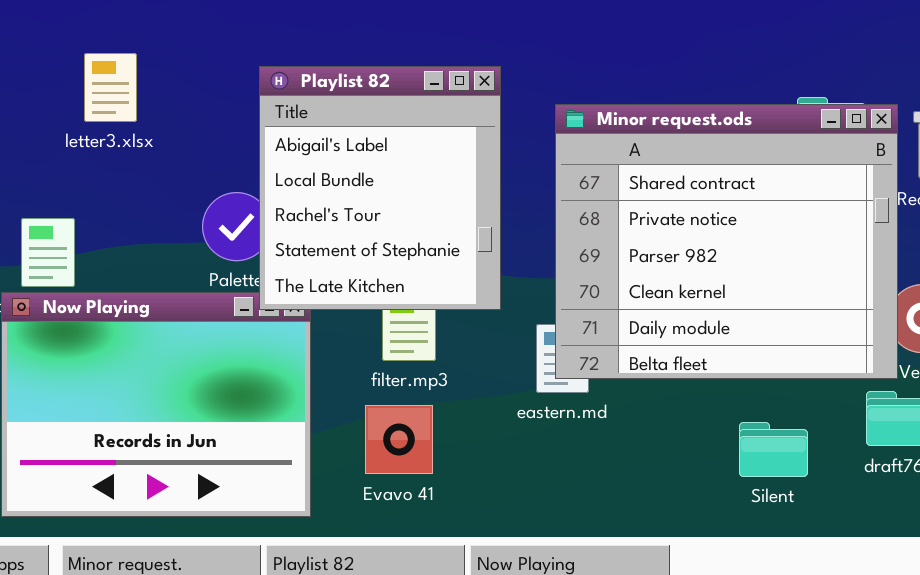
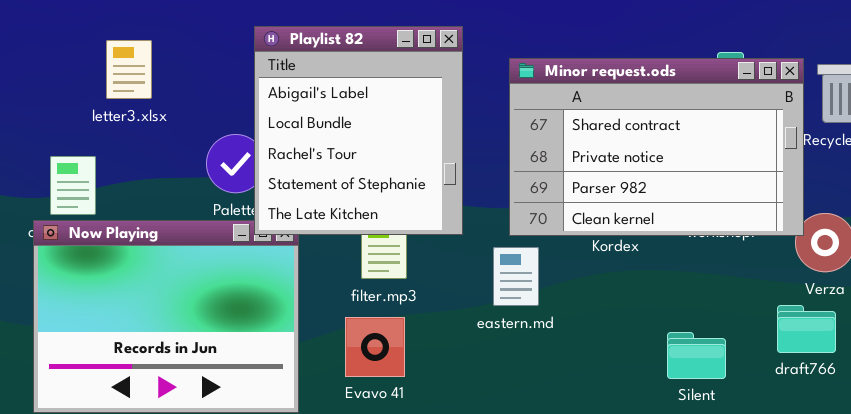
letter3.xlsx: [84,53,137,122] -> [106,40,152,99], moved
Minor request.ods: [555,104,898,379] -> [509,58,804,236], resized

